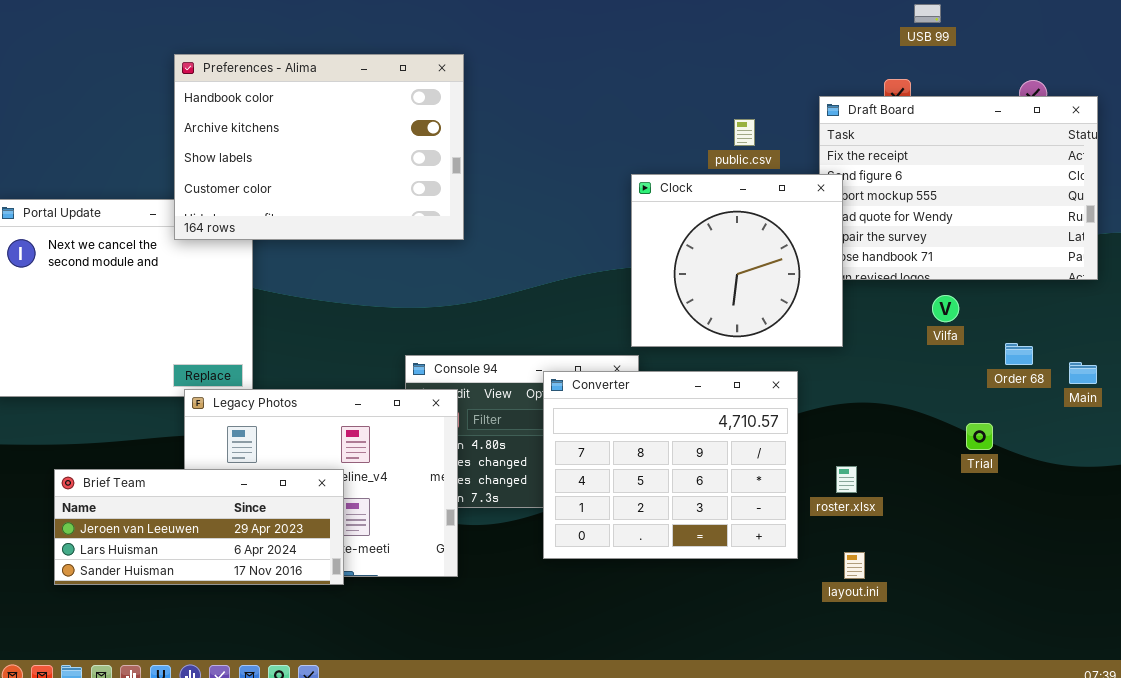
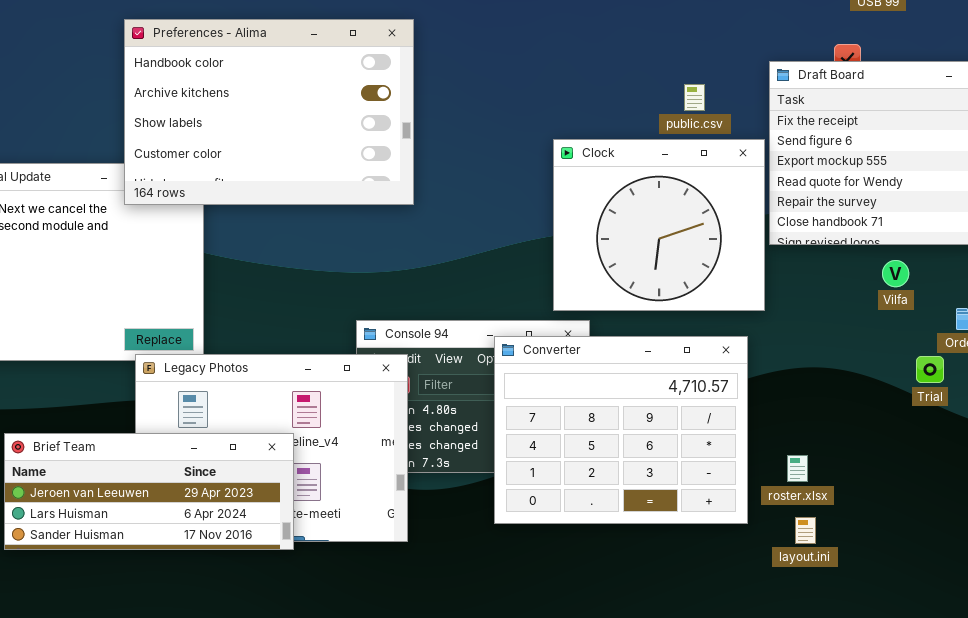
Clock: [631,174,843,347] -> [553,139,765,311], moved
Trial: [966,423,993,450] -> [916,356,944,383], moved
roster.xlsx: [836,466,857,493] -> [787,455,808,482], moved

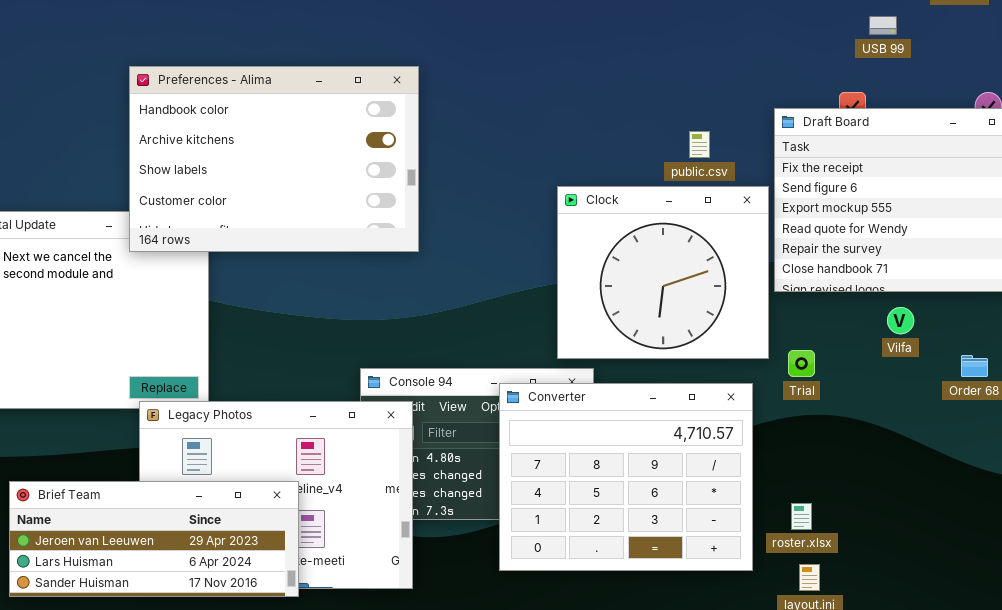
Trial: [916,356,944,383] -> [788,350,815,377], moved

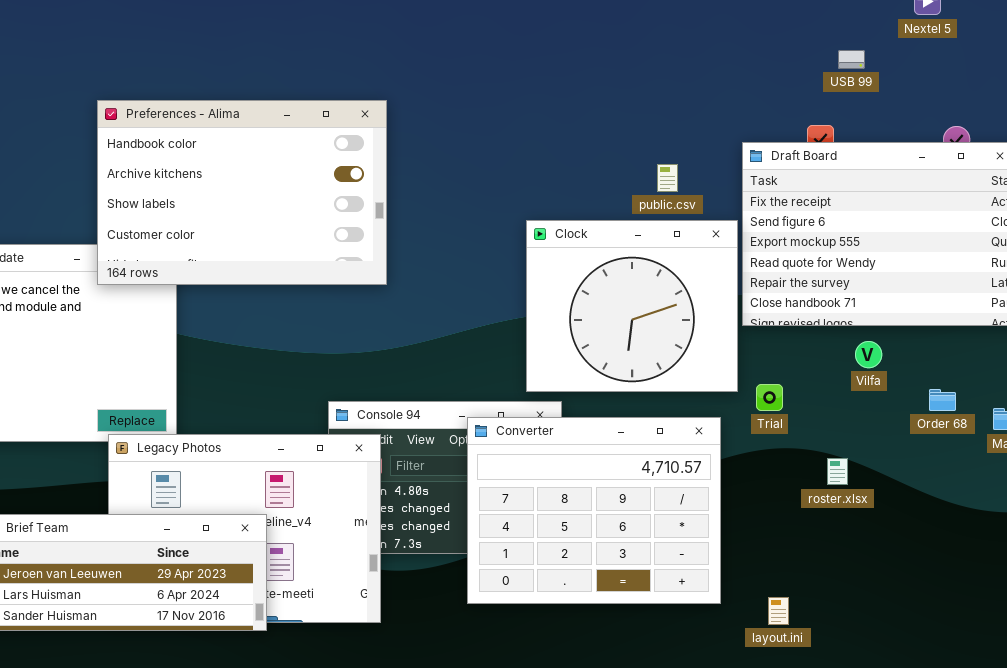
roster.xlsx: [791,503,812,530] -> [827,458,848,485], moved

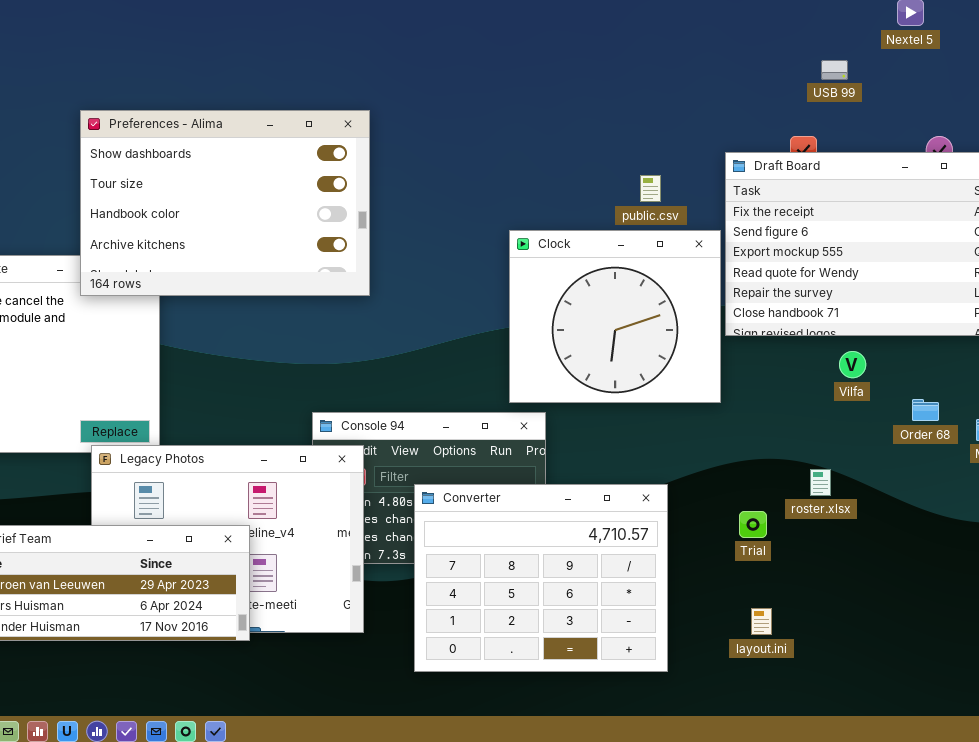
Preferences - Alima: [97,100,387,285] -> [80,110,370,296], scrolled up 2 rows
Trial: [756,384,783,411] -> [739,511,767,538], moved
Converter: [467,417,721,604] -> [414,484,668,672], moved

